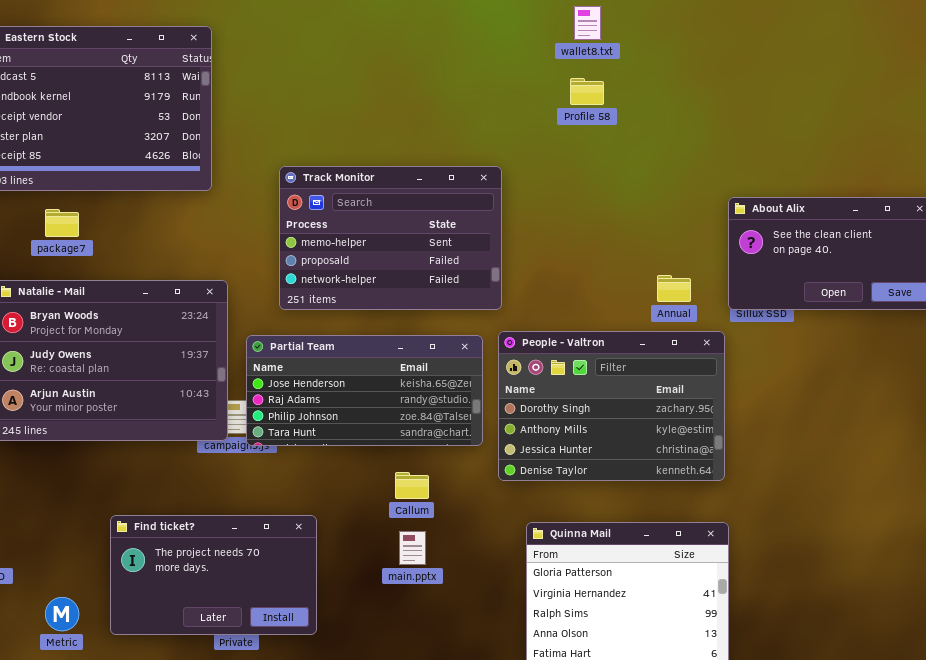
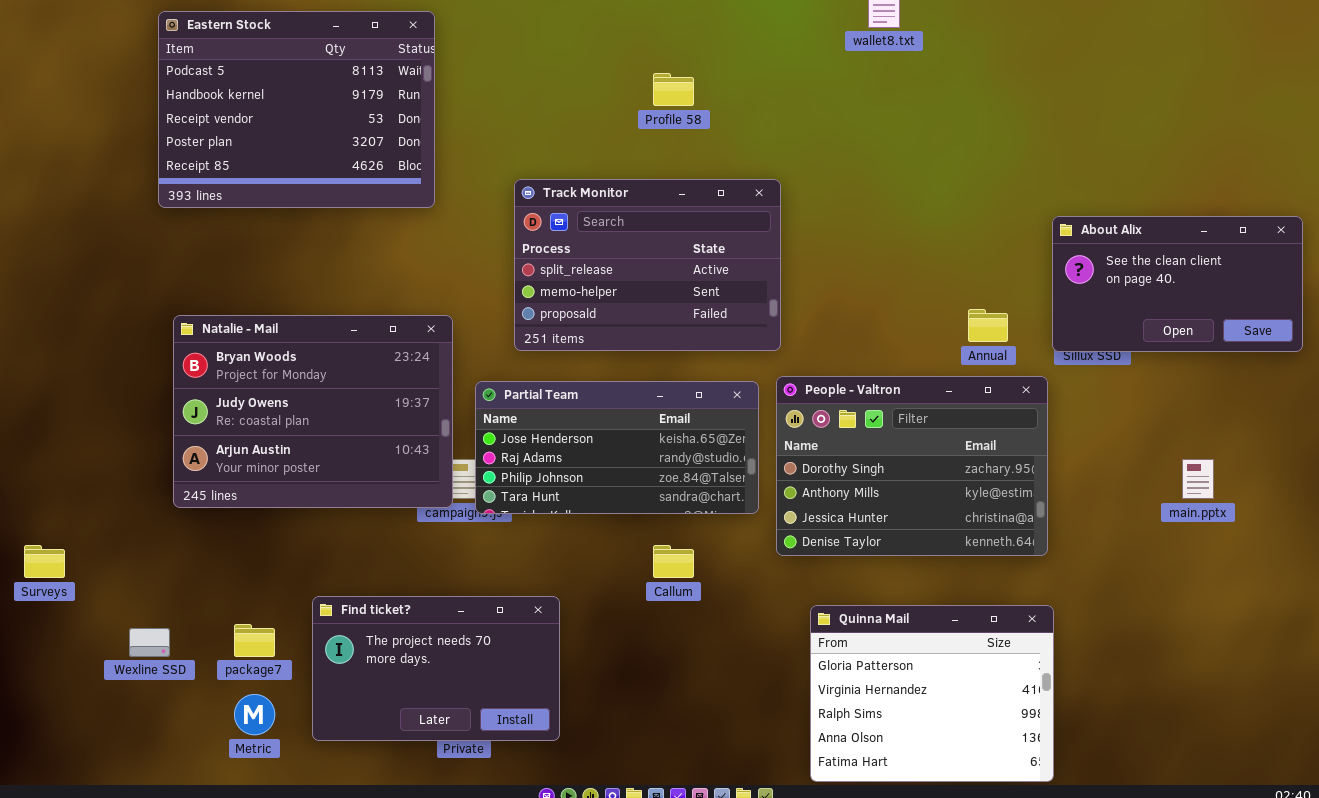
Profile 58: [570,78,604,105] -> [653,73,694,106], moved
Track Monitor: [279,166,502,310] -> [514,179,781,351], scrolled up 1 row
package7: [45,209,79,237] -> [234,624,275,657], moved
main.pptx: [399,531,426,565] -> [1182,459,1214,499], moved

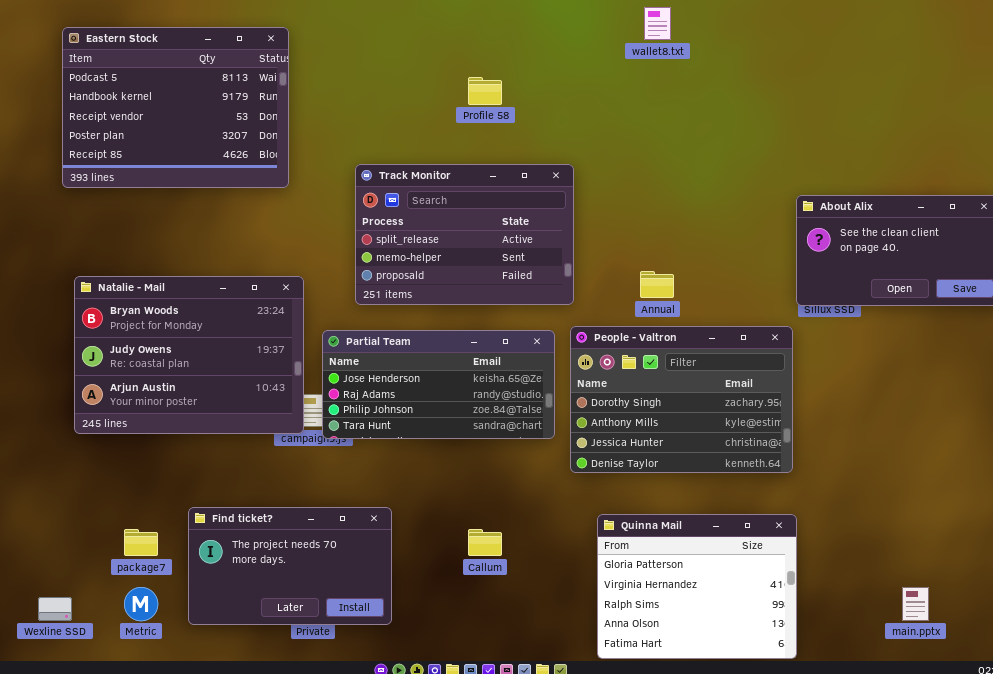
Annual: [968,309,1008,342] -> [640,271,674,298], moved
main.pptx: [1182,459,1214,499] -> [902,587,929,621], moved
Callum: [653,545,694,578] -> [468,529,502,556], moved
Wexline SSD: [129,628,170,657] -> [38,597,72,621], moved

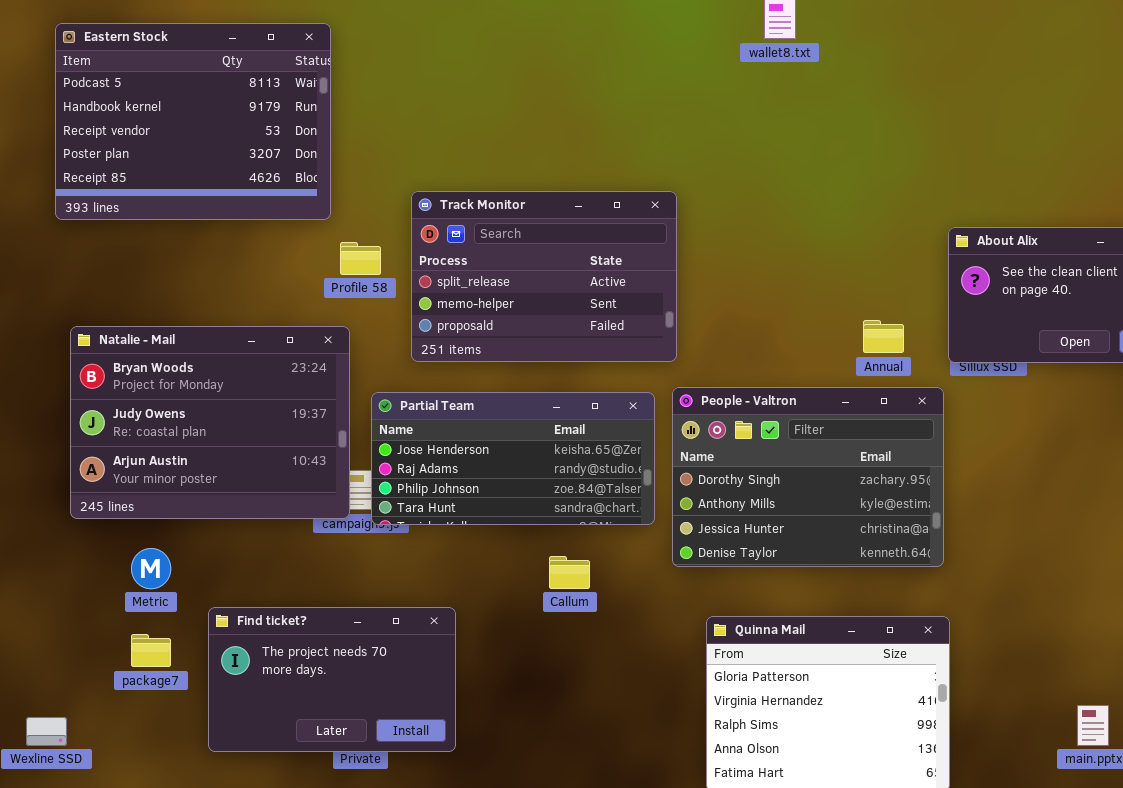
Profile 58: [468,77,502,105] -> [340,242,381,275], moved
Annual: [640,271,674,298] -> [863,320,904,353], moved
Callum: [468,529,502,556] -> [549,556,590,589], moved
Metric: [124,587,158,621] -> [131,548,171,589], moved

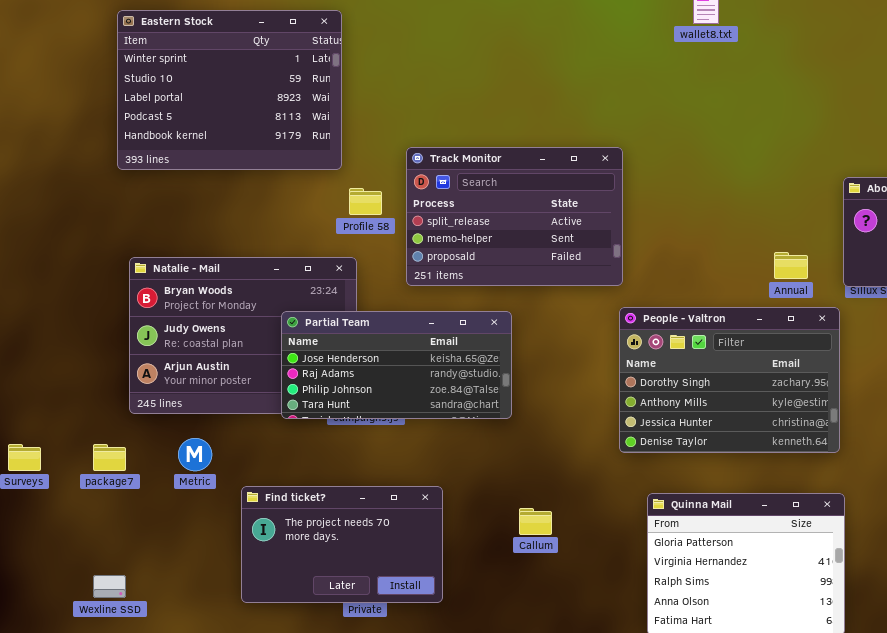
Eastern Stock: [55,23,331,220] -> [117,10,342,170], scrolled up 3 rows
Partial Team: [371,392,655,525] -> [281,311,512,419], moved
Callum: [549,556,590,589] -> [519,508,552,535], moved
package7: [131,634,171,667] -> [93,444,126,471], moved

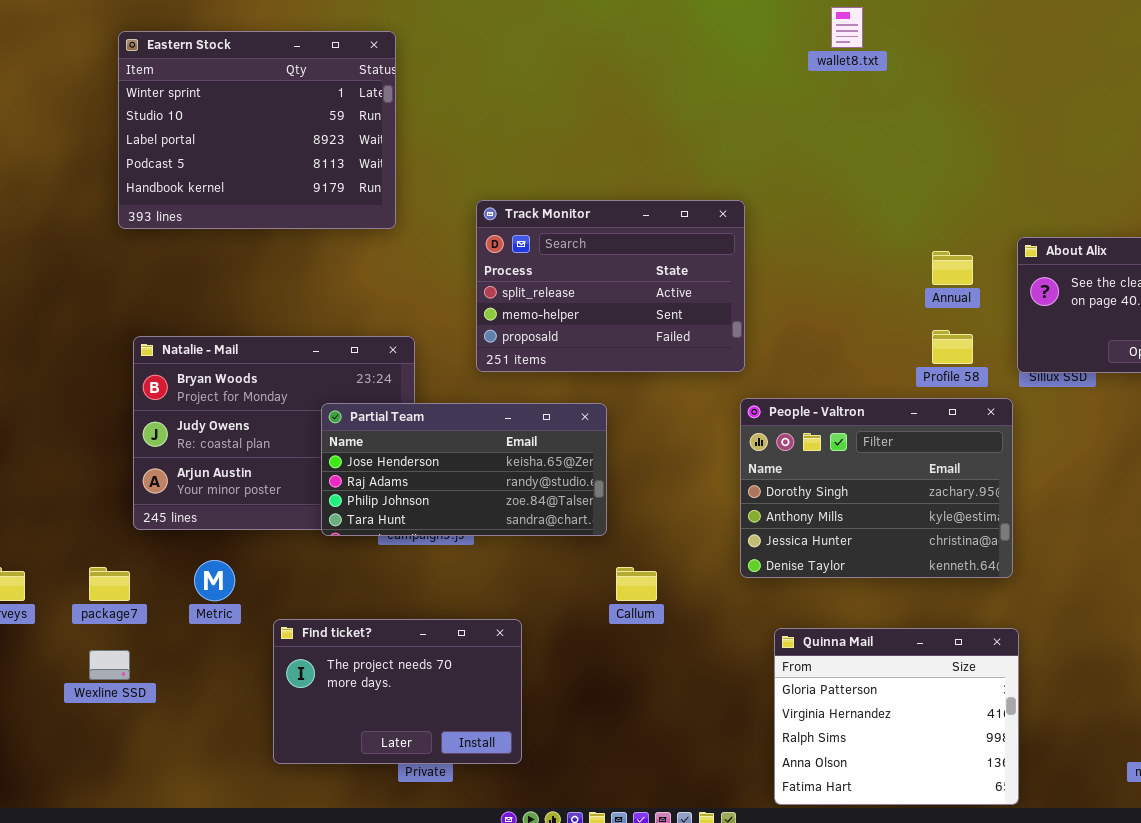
Profile 58: [349,188,382,215] -> [932,330,973,364], moved
Annual: [774,252,808,279] -> [932,251,973,285], moved
Callum: [519,508,552,535] -> [616,567,657,601], moved
Wexline SSD: [93,575,126,598] -> [89,650,130,680], moved

